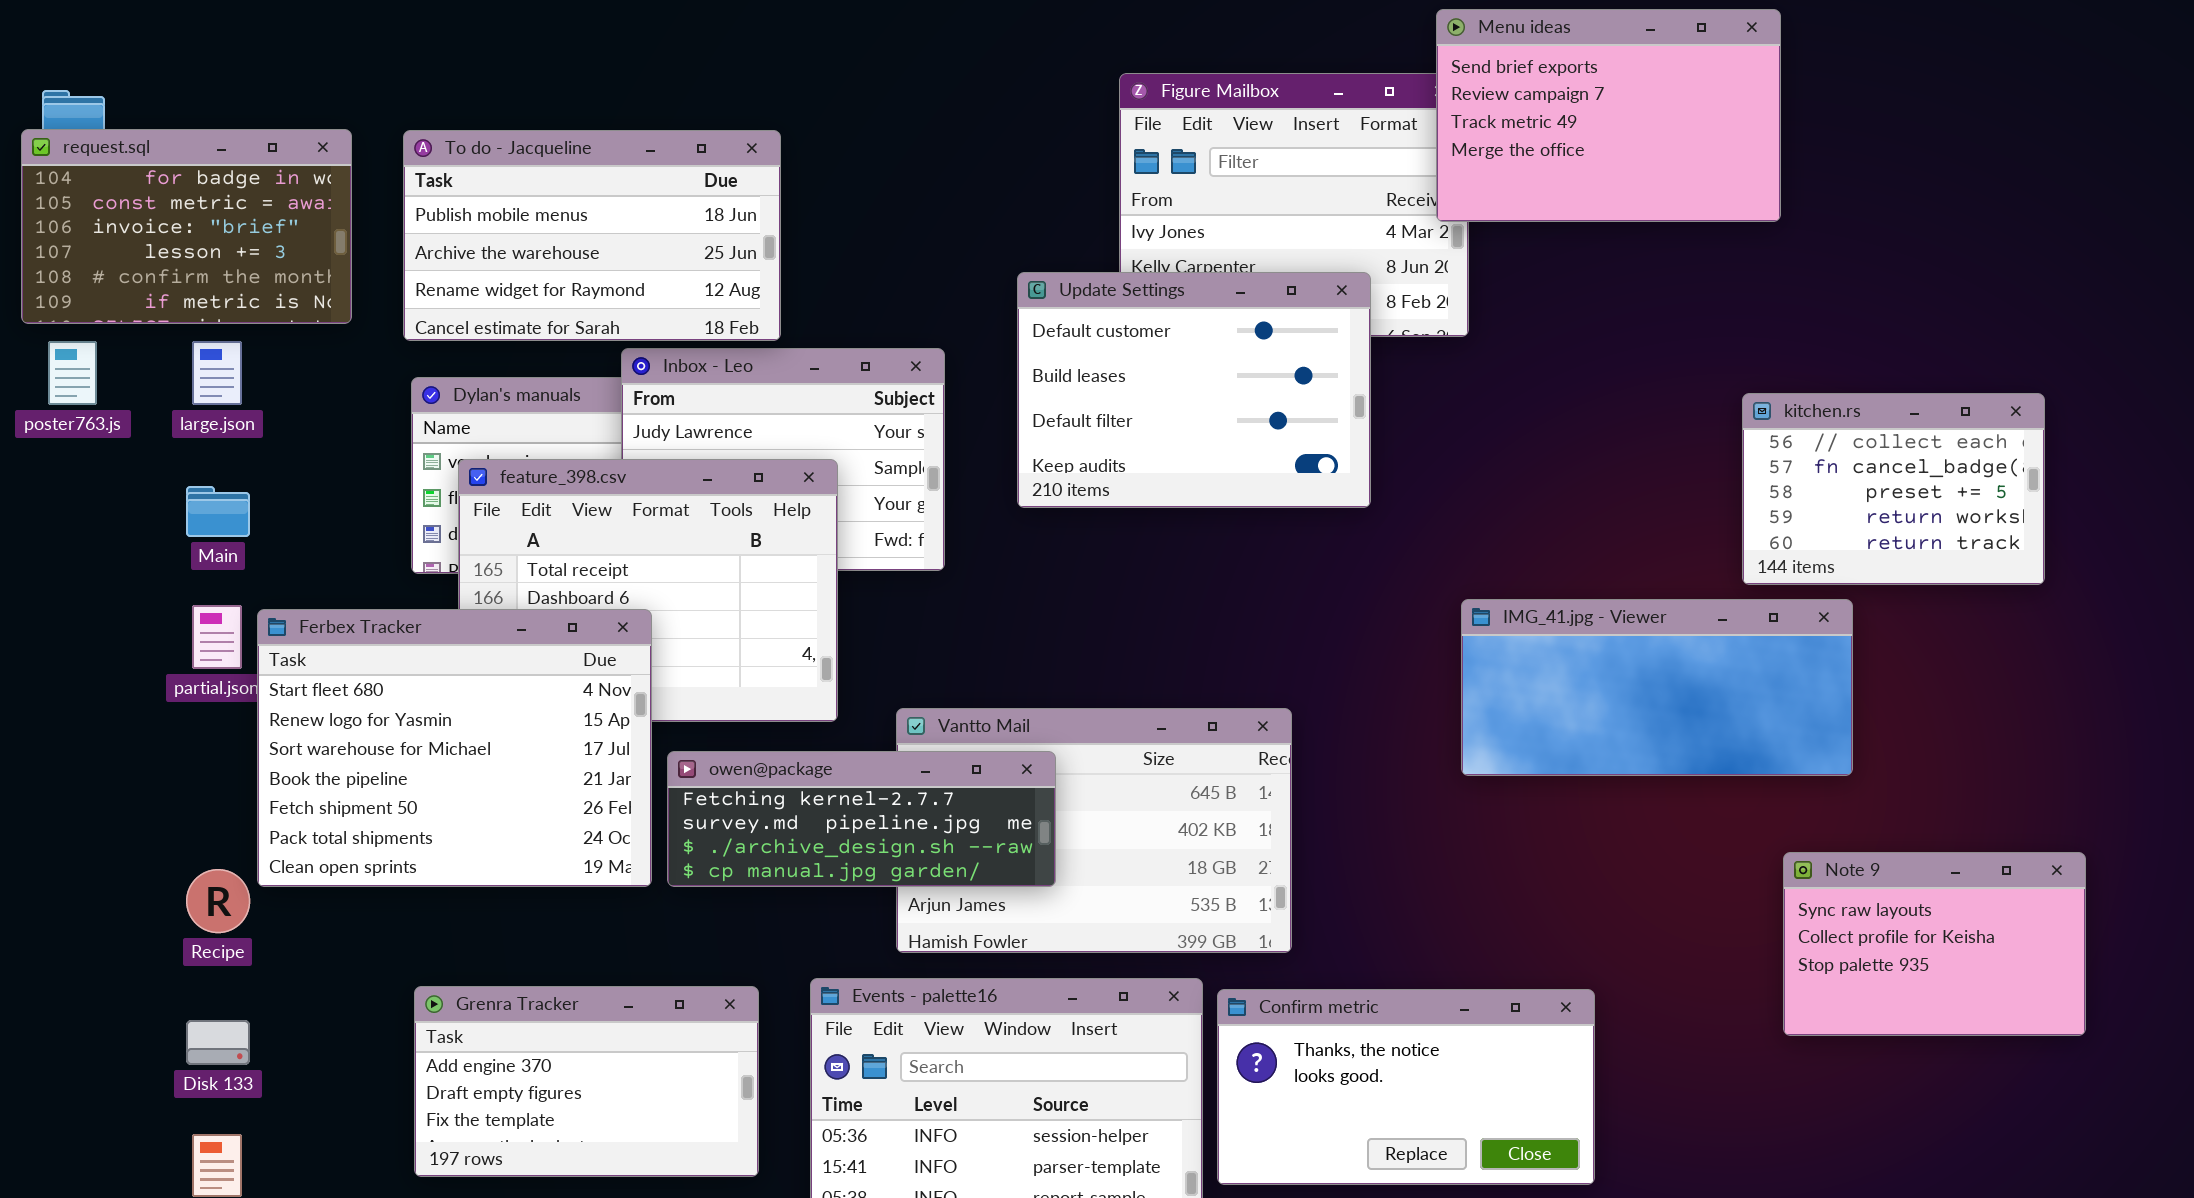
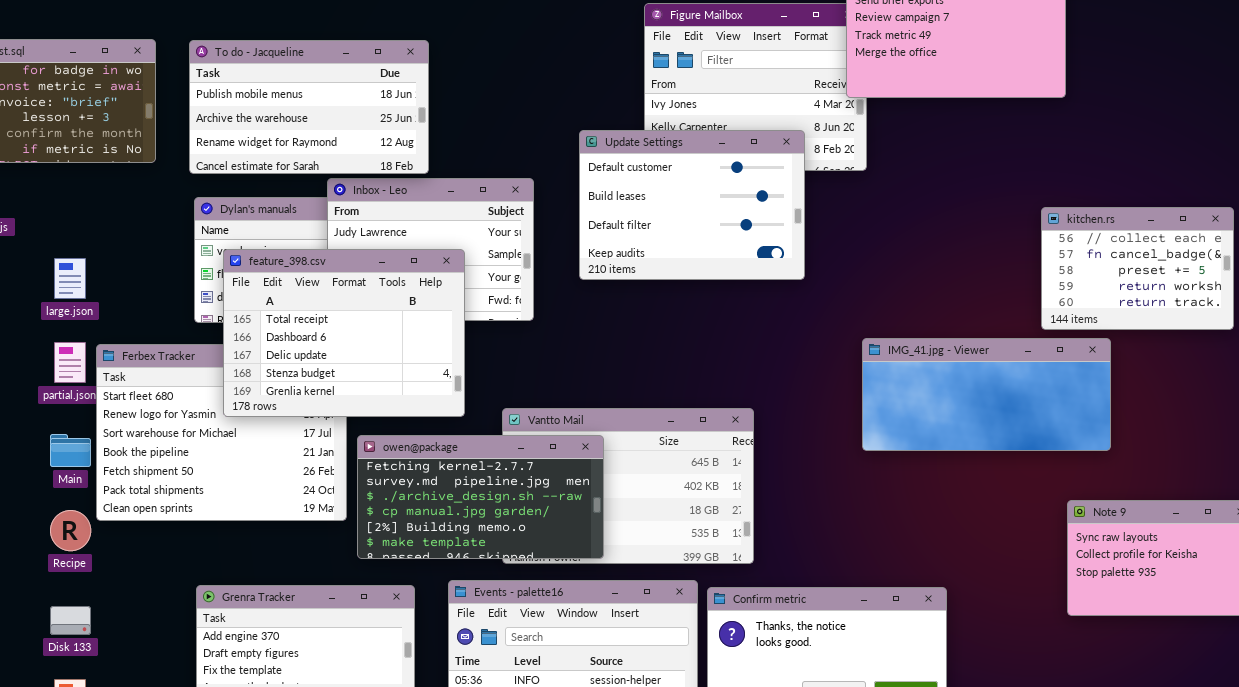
large.json: [192,341,242,405] -> [54,258,86,299], moved
feature_398.csv: [458,459,838,722] -> [223,249,465,417], raised
Main: [186,486,250,537] -> [50,434,91,467], moved
owen@package: [667,751,1056,887] -> [357,435,604,559], resized

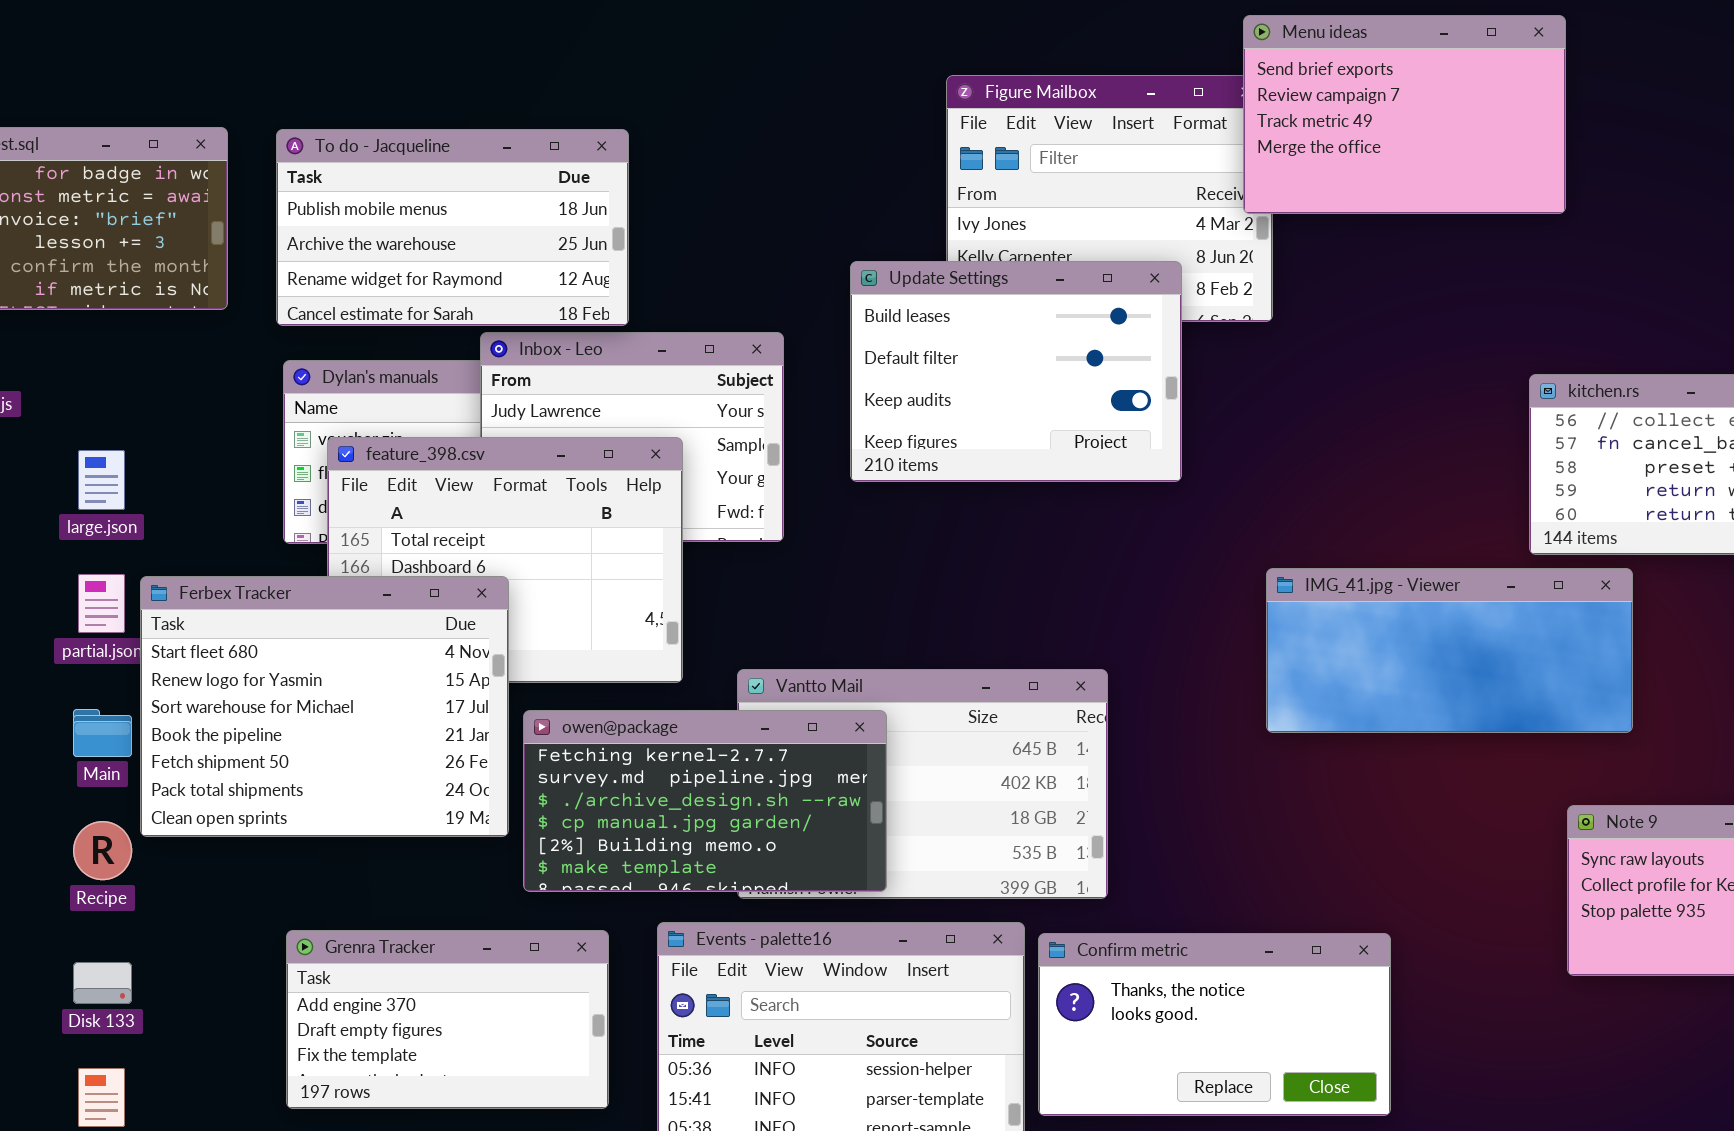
Update Settings: [579,130,805,280] -> [850,261,1182,482], scrolled down 1 row
Ferbex Tracker: [96,344,347,521] -> [140,576,509,837], raised

